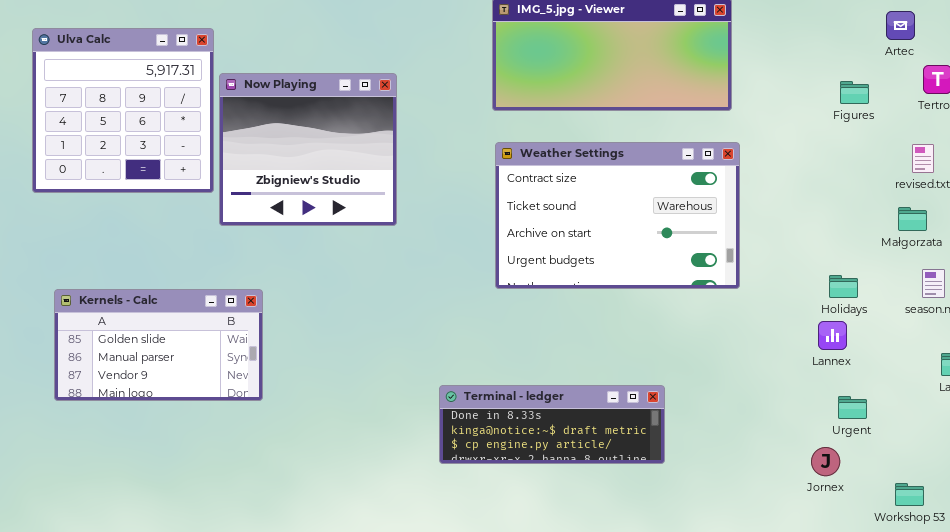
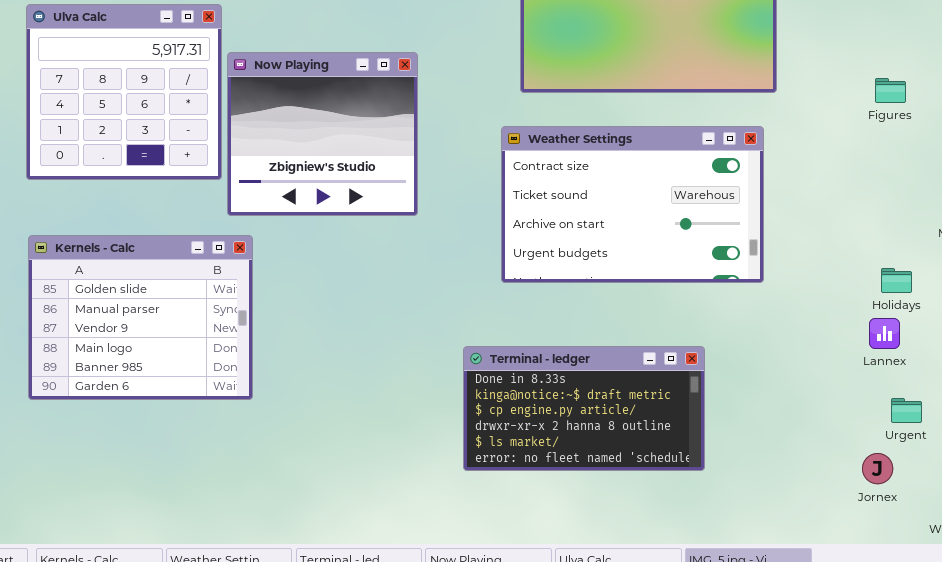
Figures: [840,81,869,104] -> [875,78,906,103], moved
Weather Settings: [495,142,740,289] -> [501,126,764,283], moved
Kernels - Calc: [54,289,263,401] -> [28,235,253,400], moved, resized
Terminal - ledger: [439,385,665,464] -> [463,346,705,471], resized

